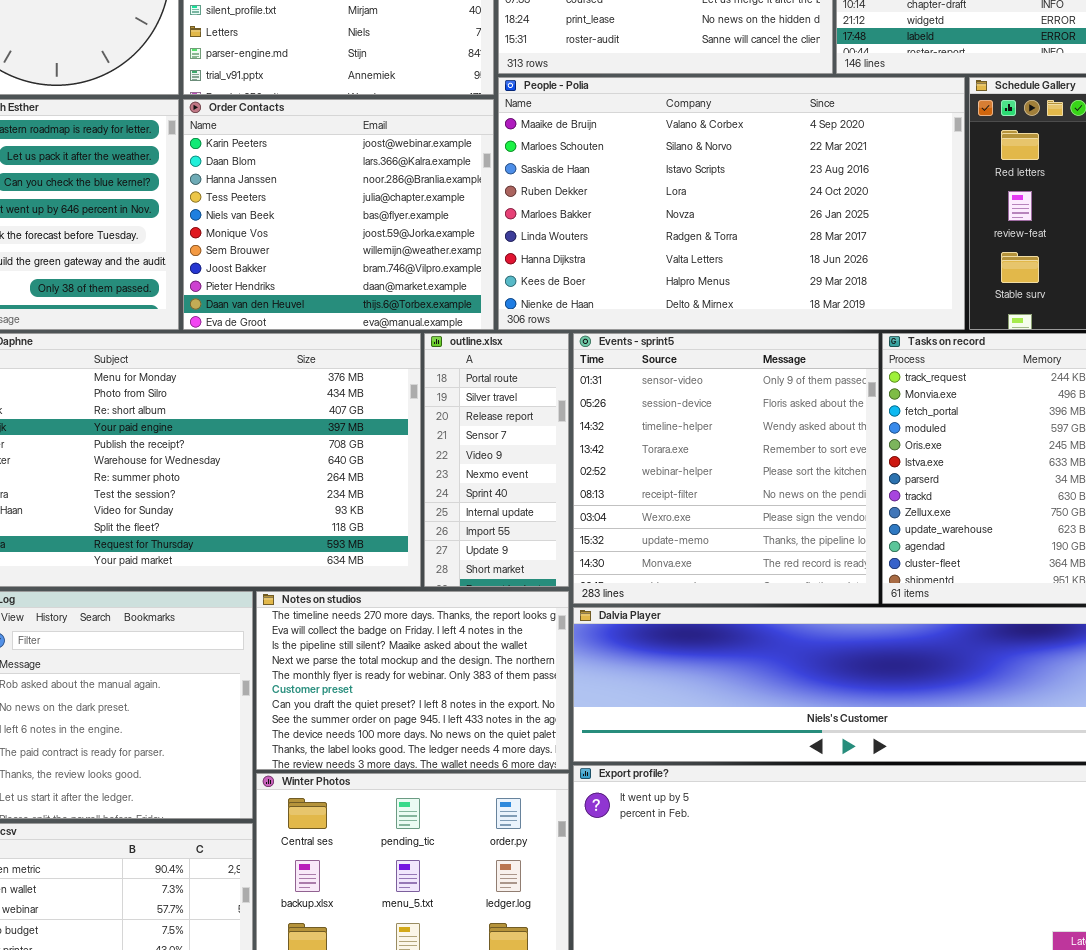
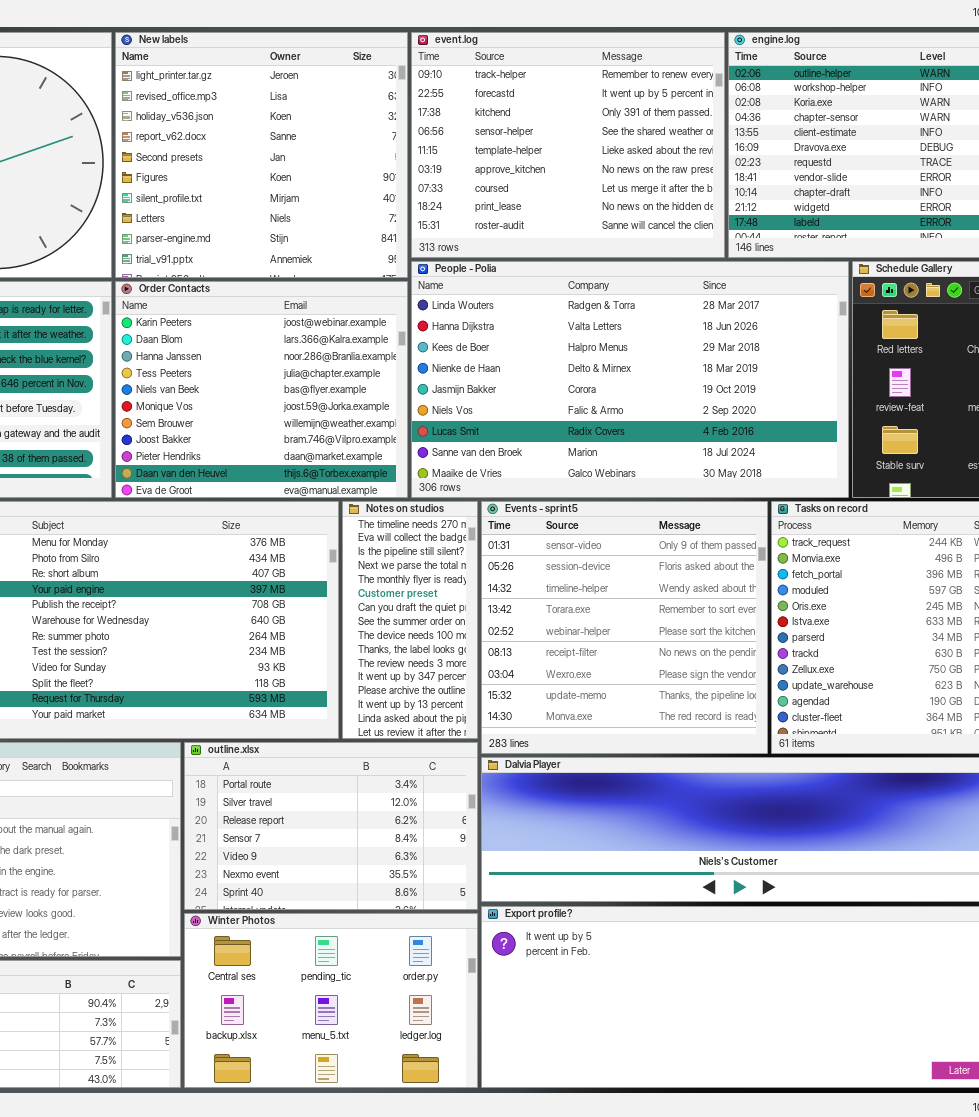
People - Polia: [498,77,965,330] -> [411,261,849,498], scrolled down 5 rows
outline.xlsx: [424,333,569,587] -> [184,742,478,910], moved, resized
Notes on studios: [256,591,569,770] -> [342,501,478,739], moved, resized

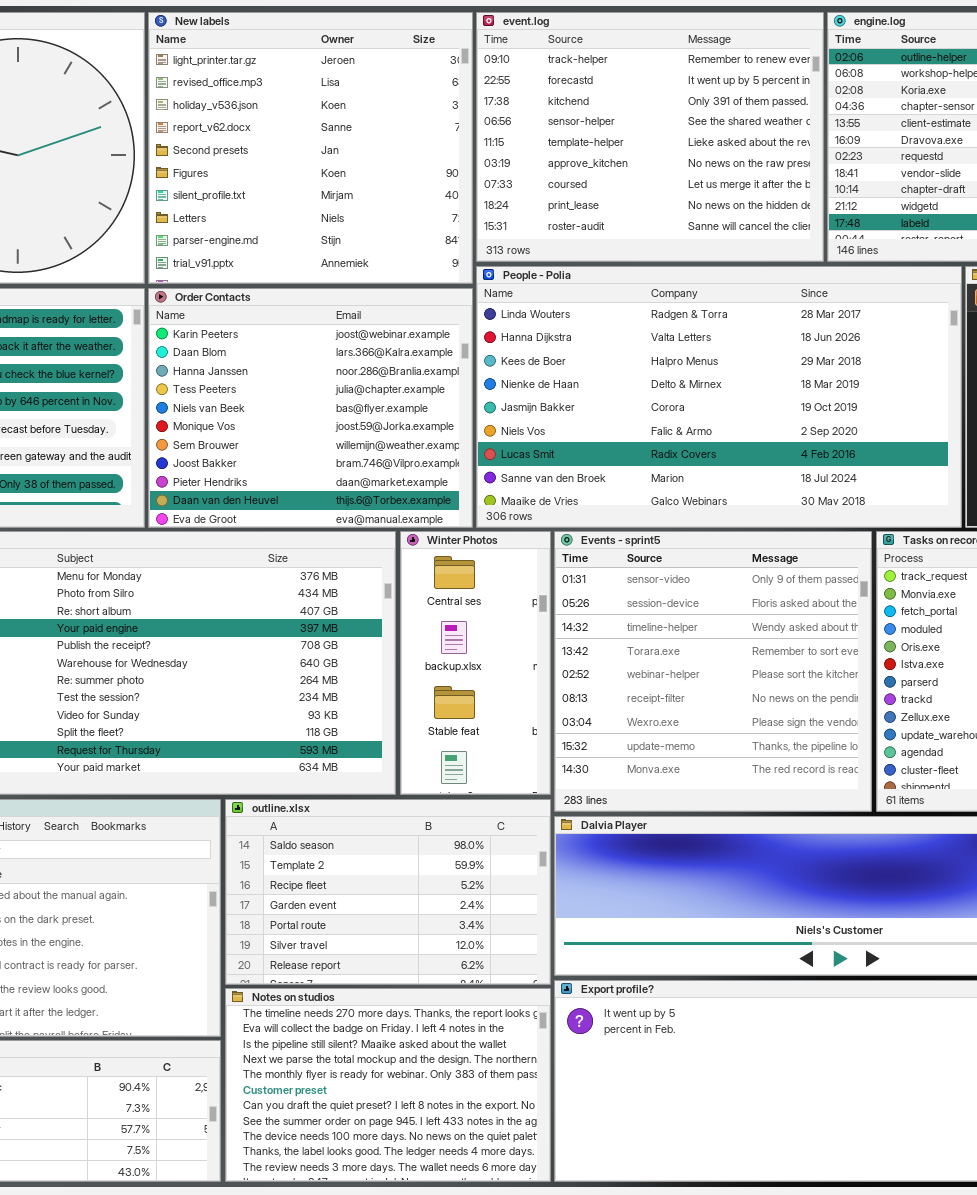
Notes on studios: [342,501,478,739] -> [225,988,551,1182], moved, resized
outline.xlsx: [184,742,478,910] -> [225,799,551,985], scrolled up 4 rows
Winter Photos: [184,913,478,1088] -> [400,531,551,795], moved, resized

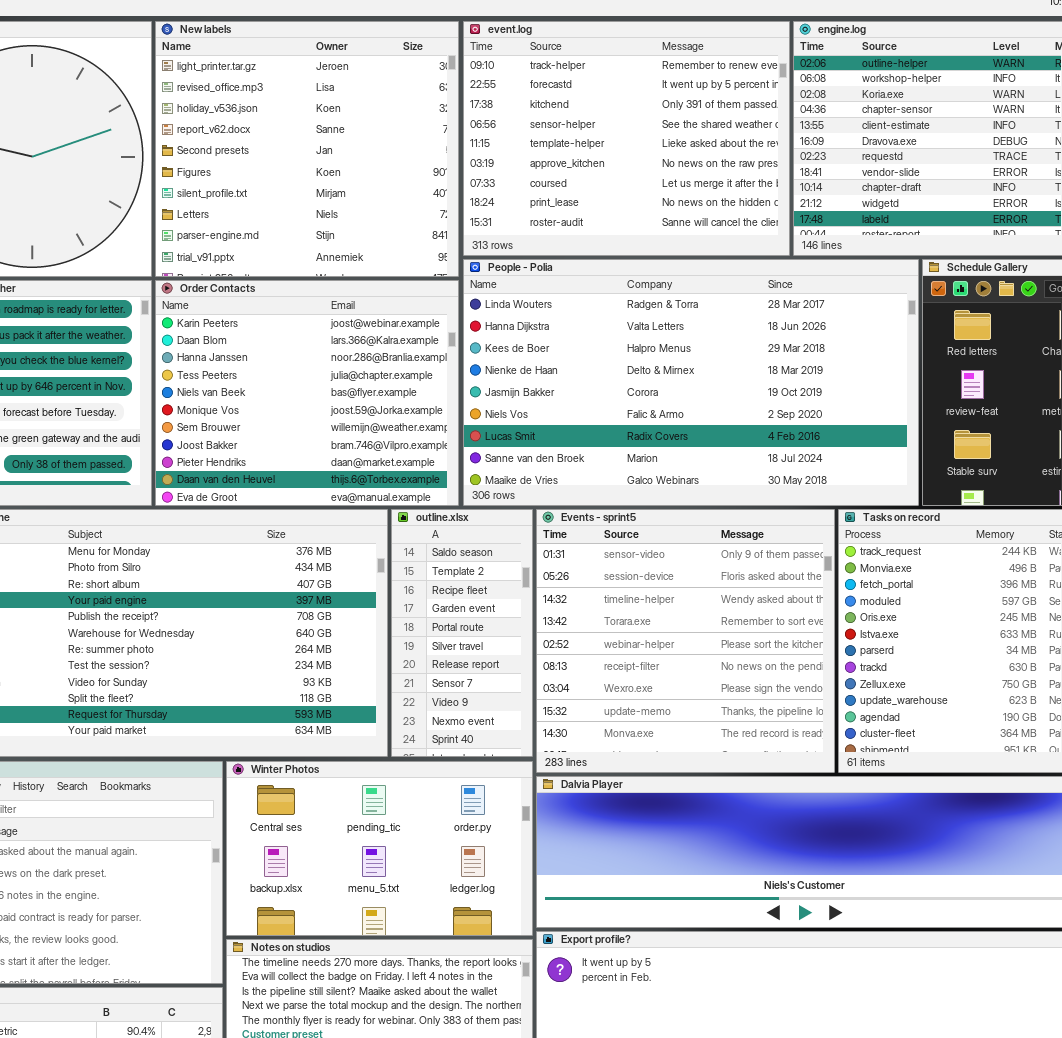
Winter Photos: [400,531,551,795] -> [226,761,533,936], moved, resized
outline.xlsx: [225,799,551,985] -> [391,509,533,757], moved, resized

